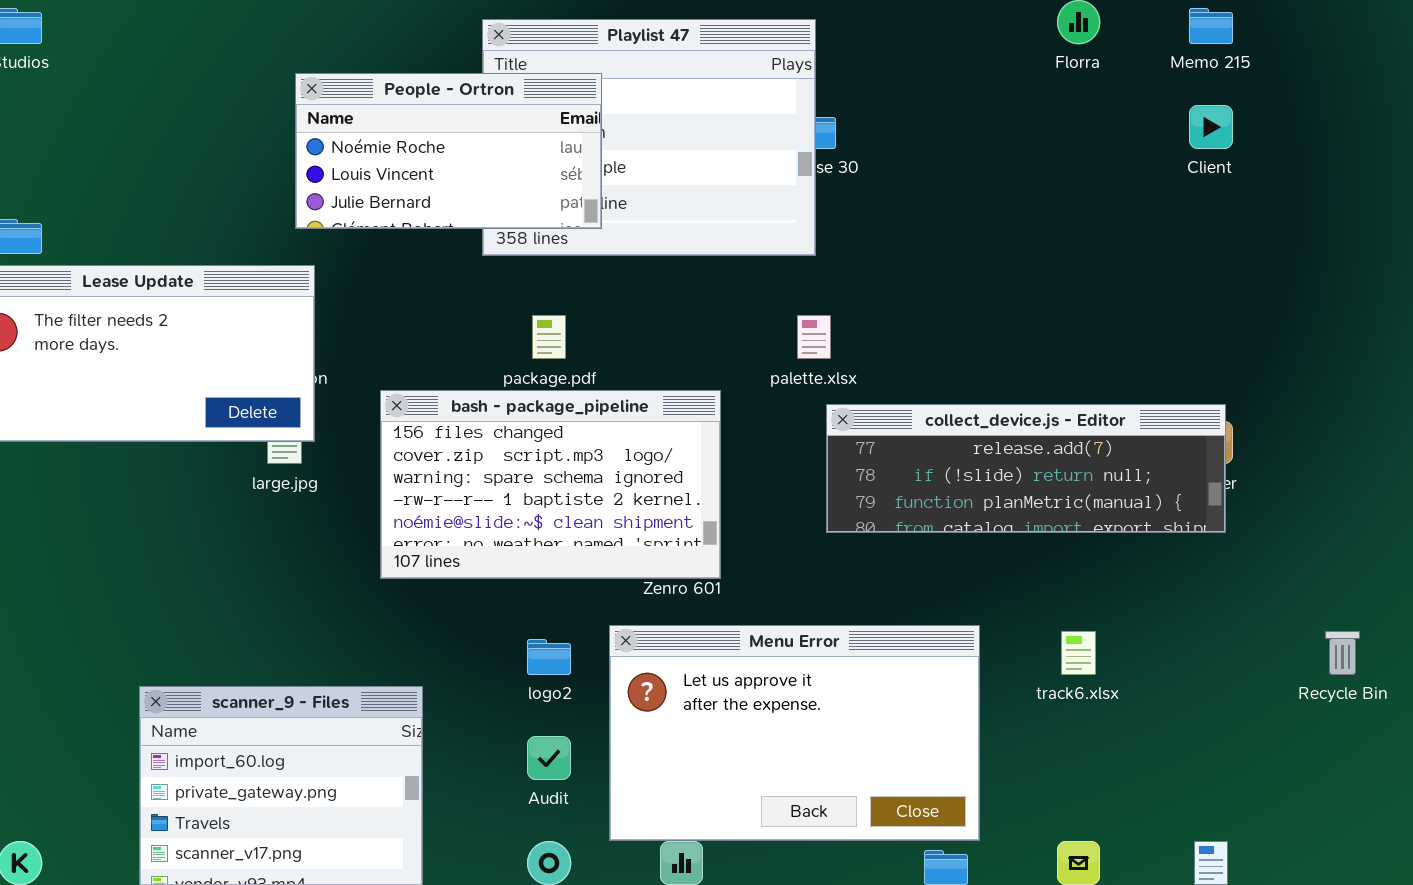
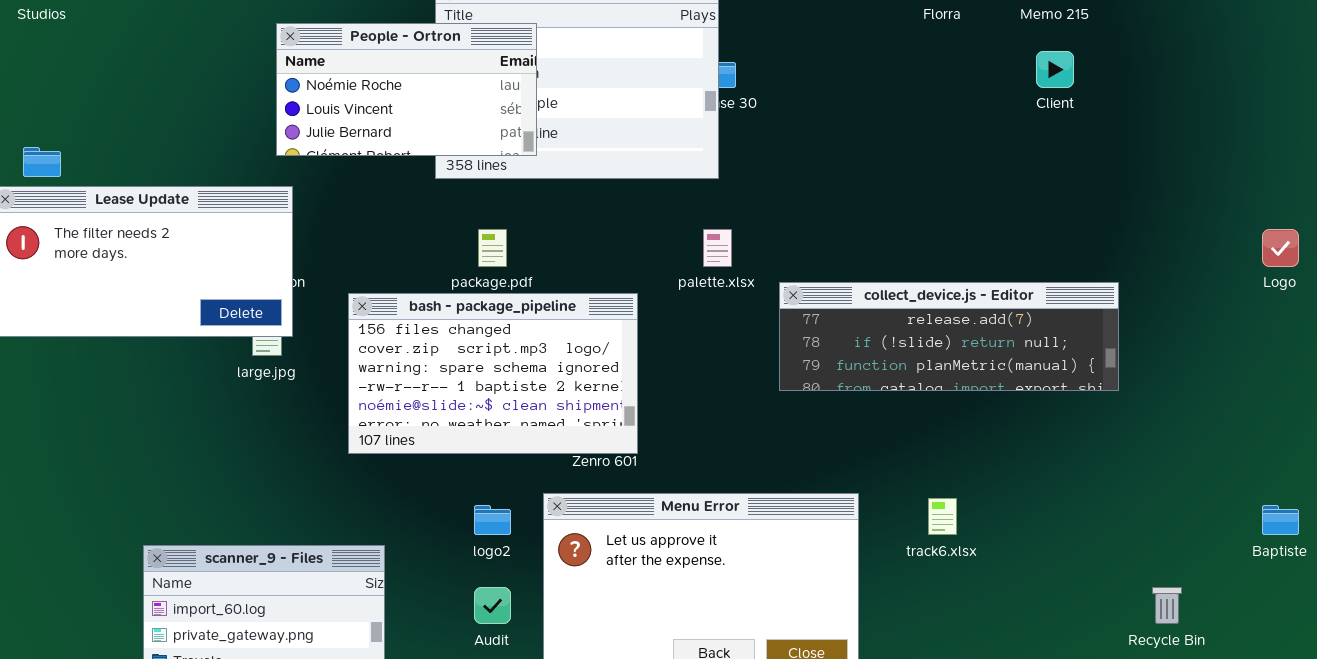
collect_device.js - Editor: [826,404,1226,533] -> [779,282,1119,391], moved
Recycle Bin: [1325,631,1360,675] -> [1152,587,1182,624], moved

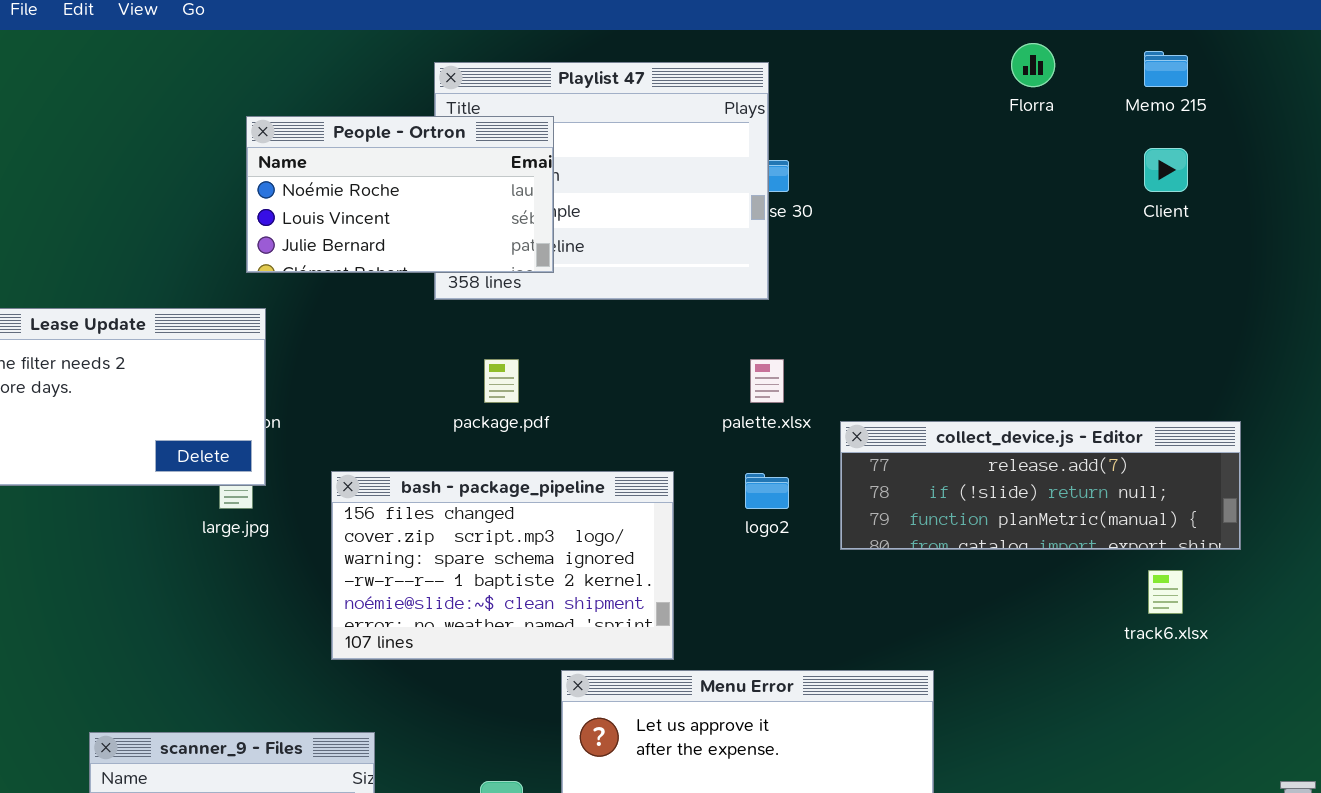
bash - package_pipeline: [348,293,638,454] -> [331,471,674,660], moved
track6.xlsx: [928,498,957,535] -> [1148,570,1183,614], moved
logo2: [474,505,511,535] -> [745,473,789,509], moved

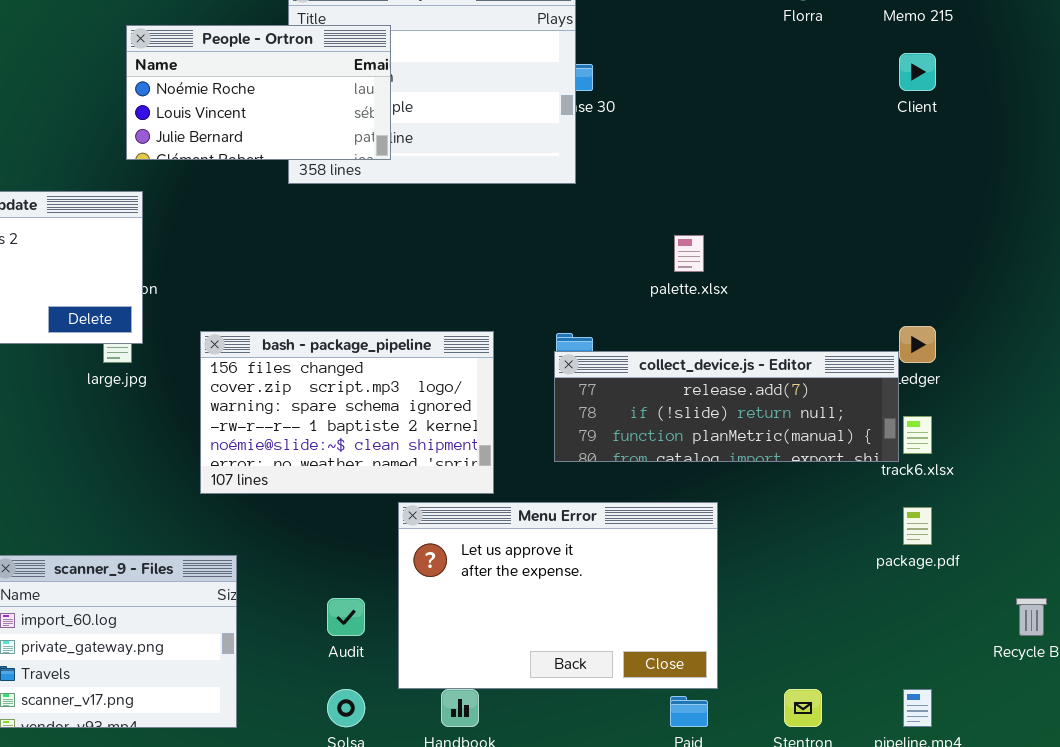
package.pdf: [484,359,519,403] -> [903,507,932,545], moved
palette.xlsx: [750,359,784,403] -> [674,235,704,272], moved
collect_device.js - Editor: [840,421,1241,550] -> [554,351,899,462], moved

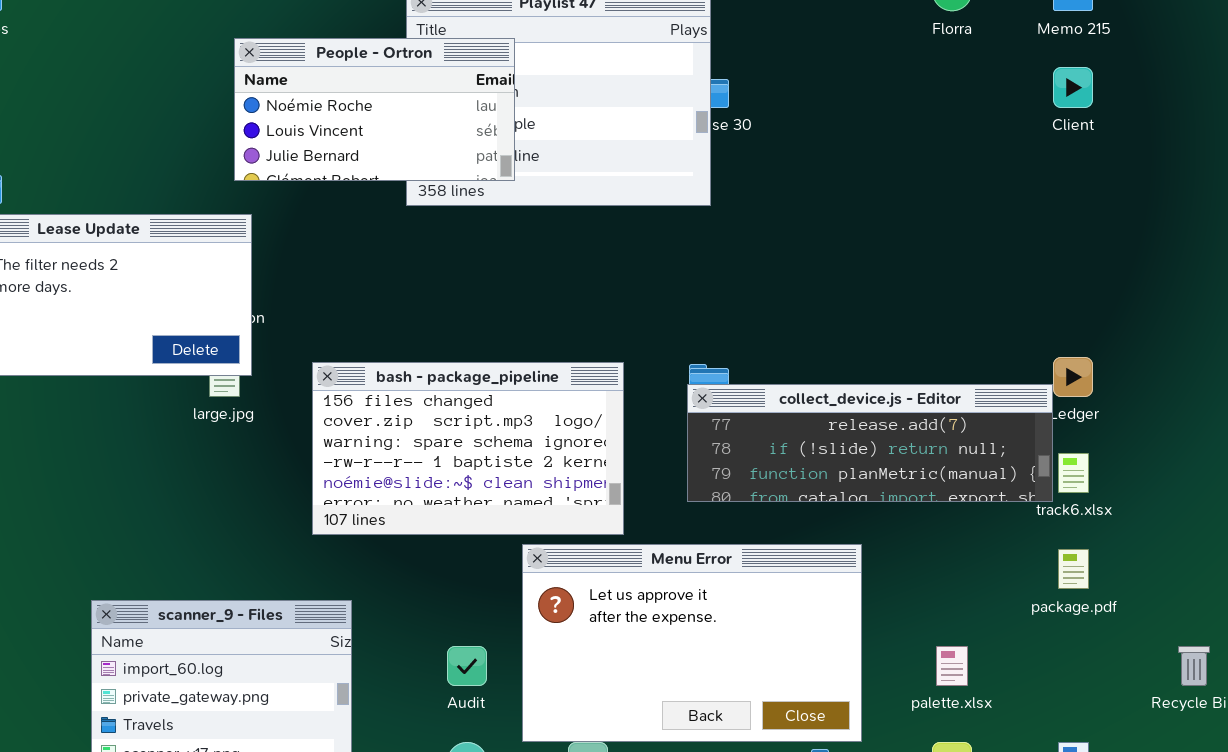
palette.xlsx: [674,235,704,272] -> [936,646,968,686], moved

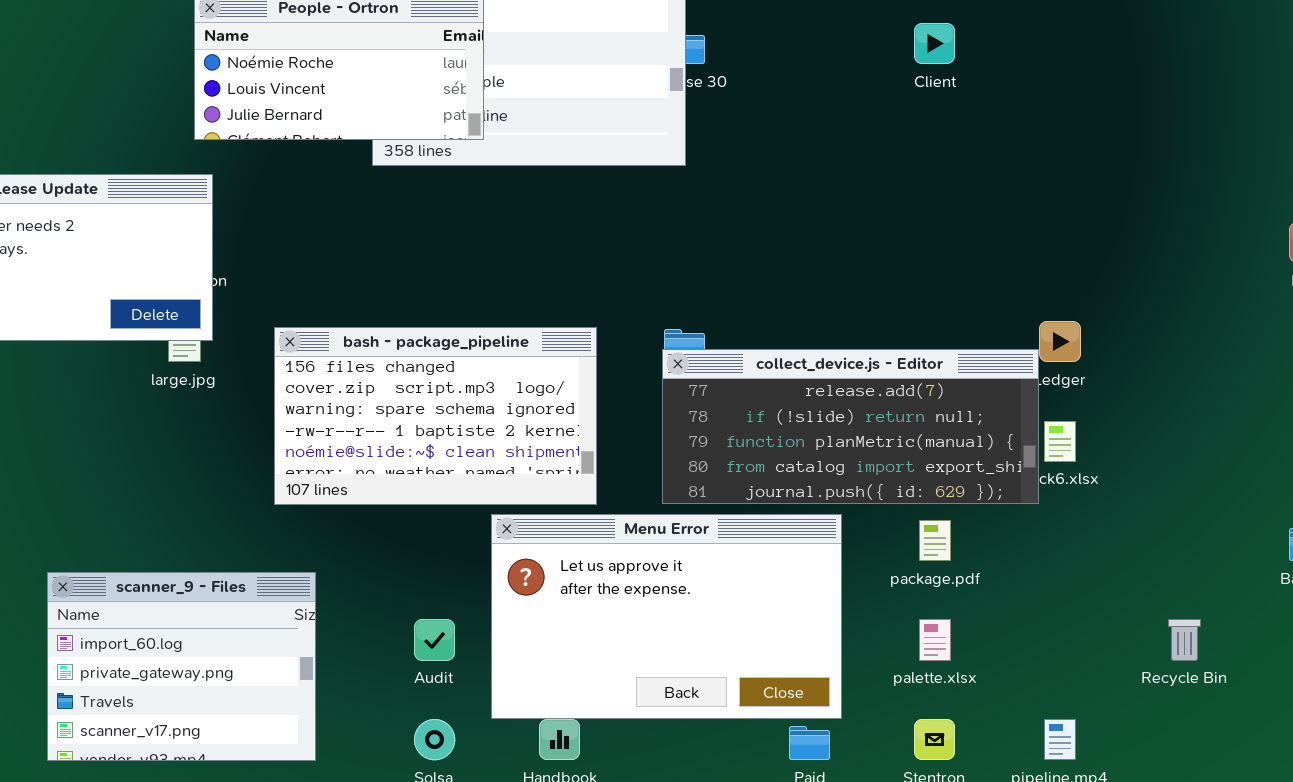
Client: [1053,67,1093,108] -> [914,23,955,64], moved
collect_device.js - Editor: [687,384,1053,502] -> [662,349,1039,504], resized
package.pdf: [1058,549,1089,589] -> [919,520,951,561], moved

